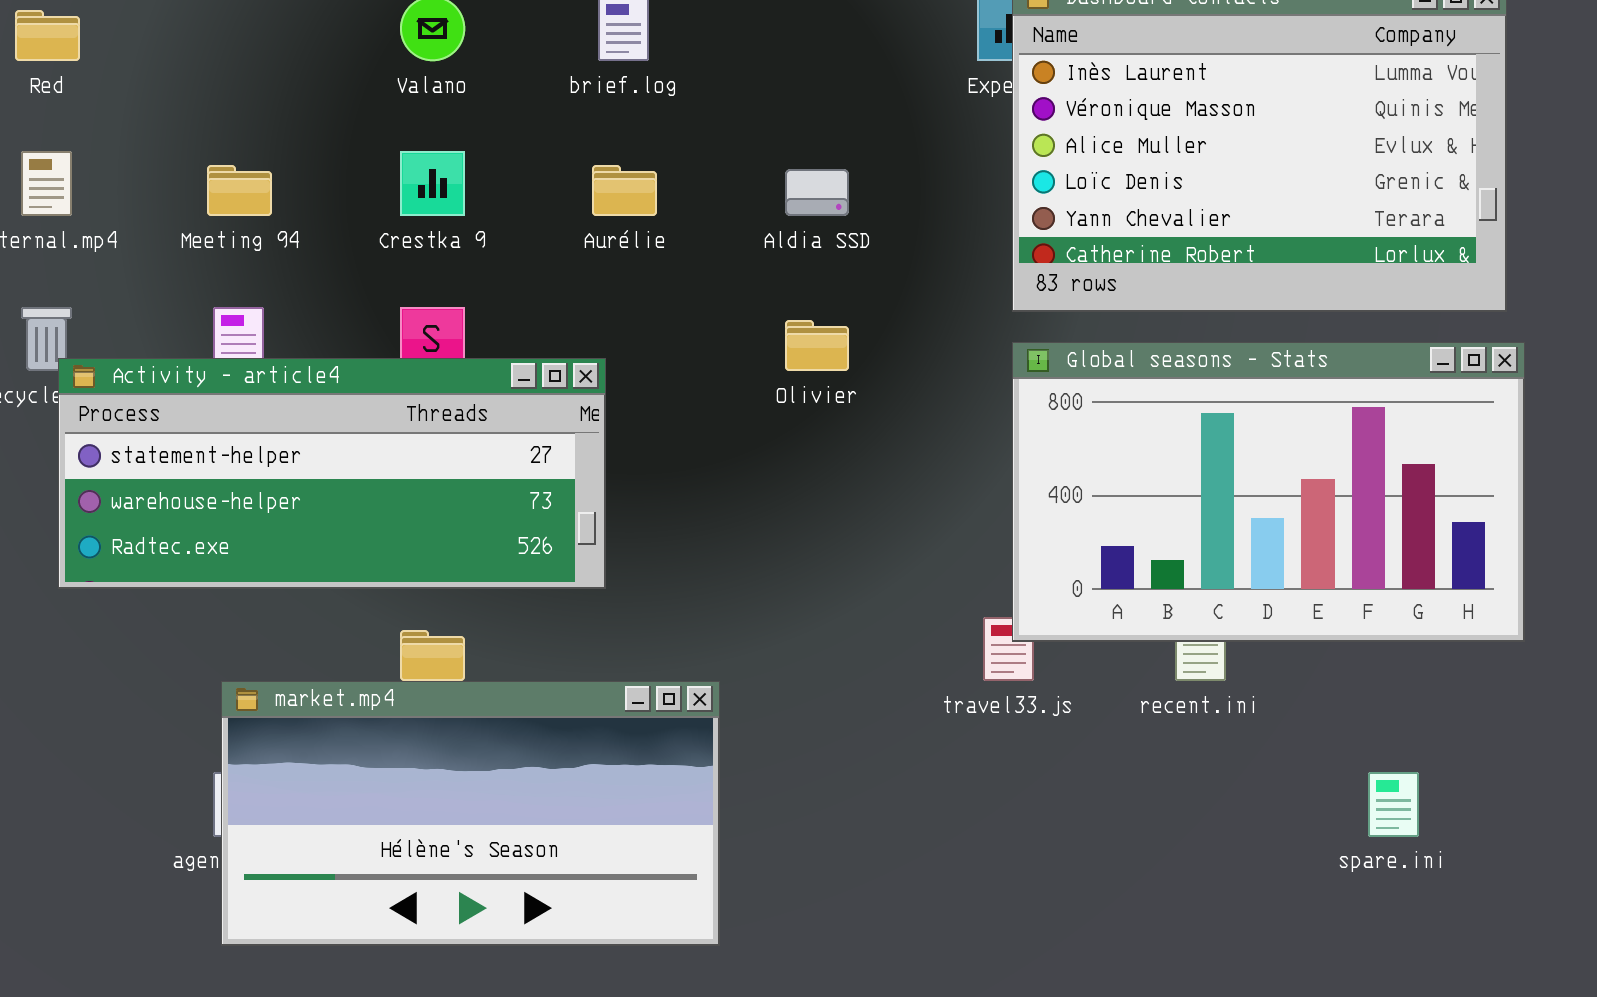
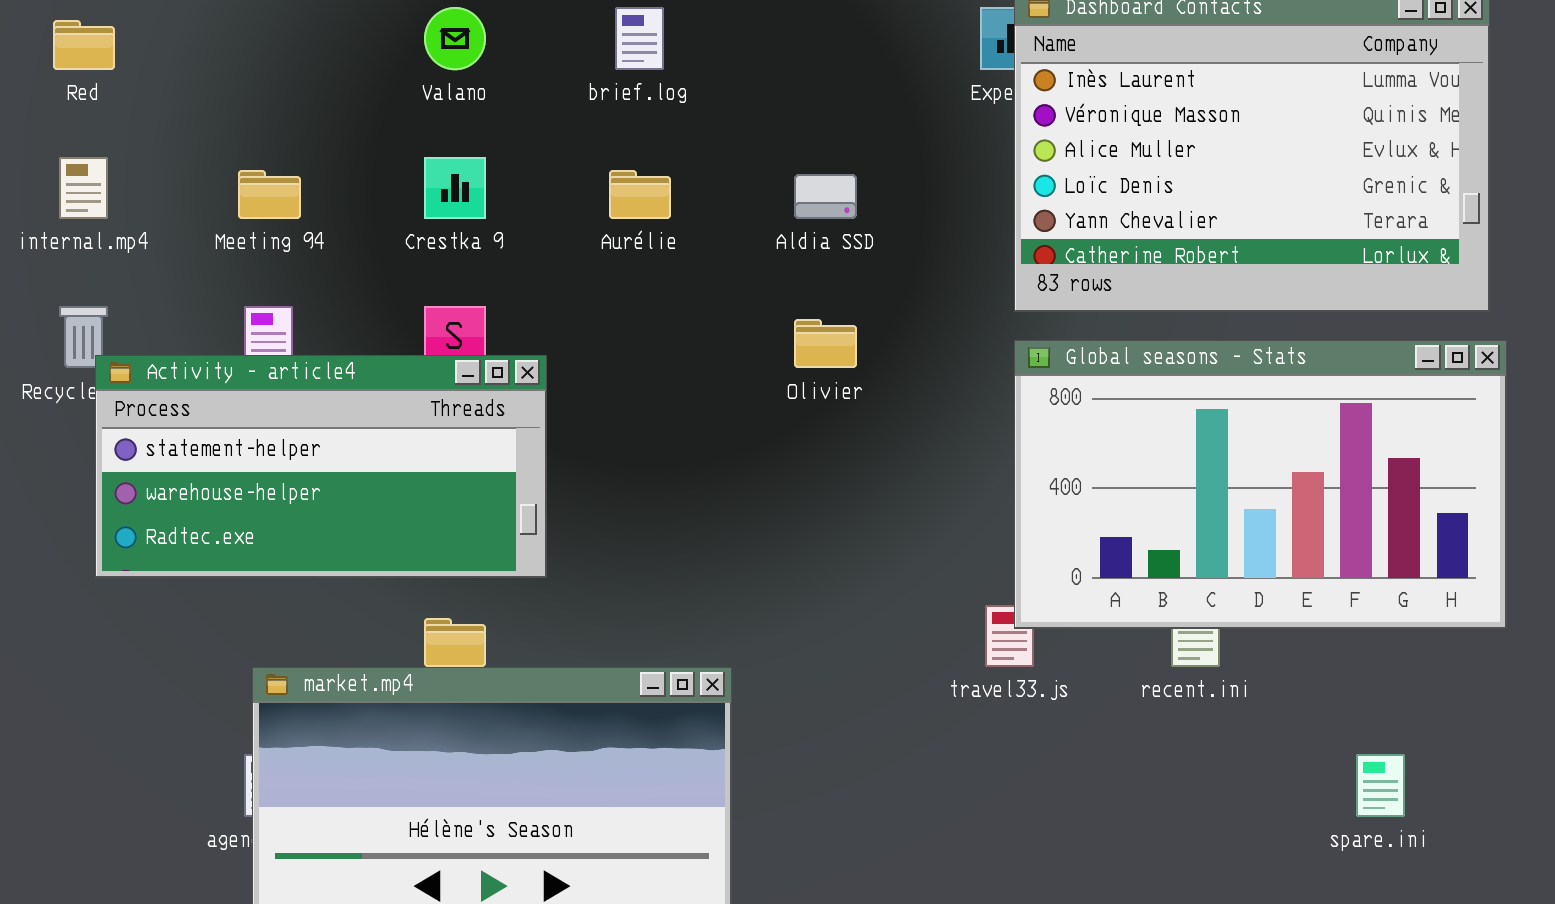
Activity - article4: [58,358,606,589] -> [95,355,547,578], resized

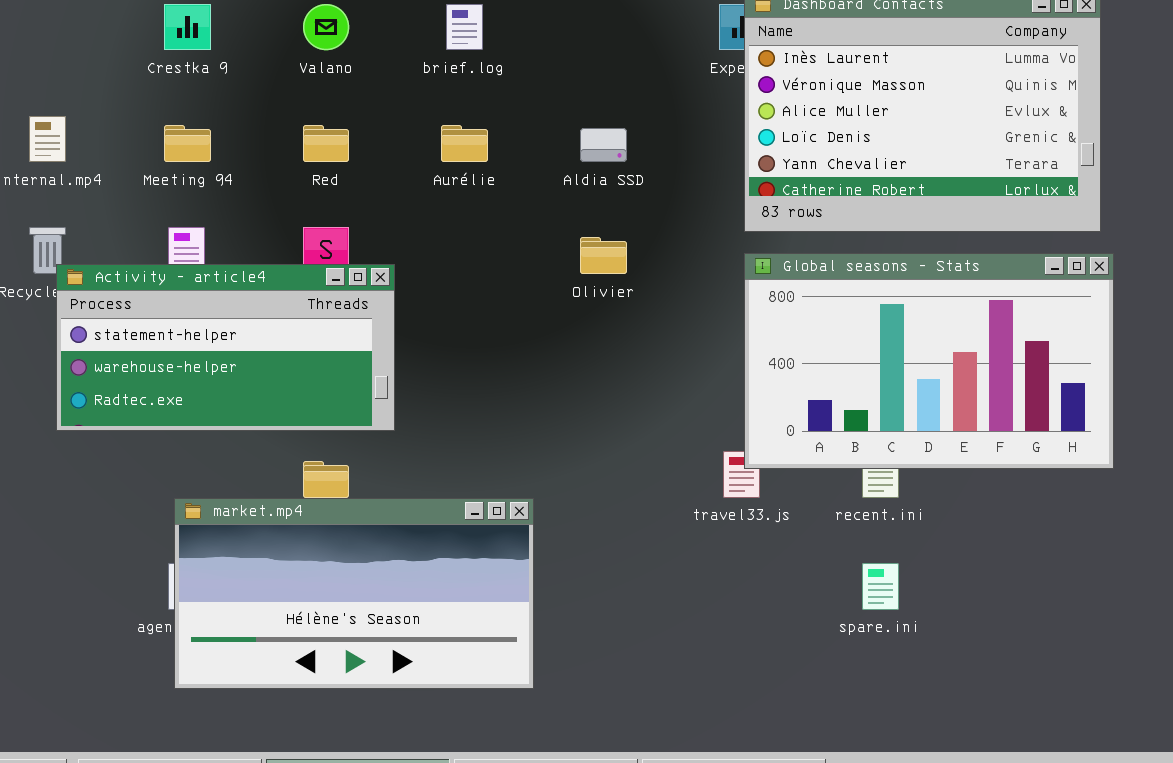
Red: [53,20,115,70] -> [303,125,349,162], moved
Crestka 9: [424,157,486,219] -> [164,4,211,50], moved
spare.ini: [1356,754,1405,817] -> [862,563,899,610], moved

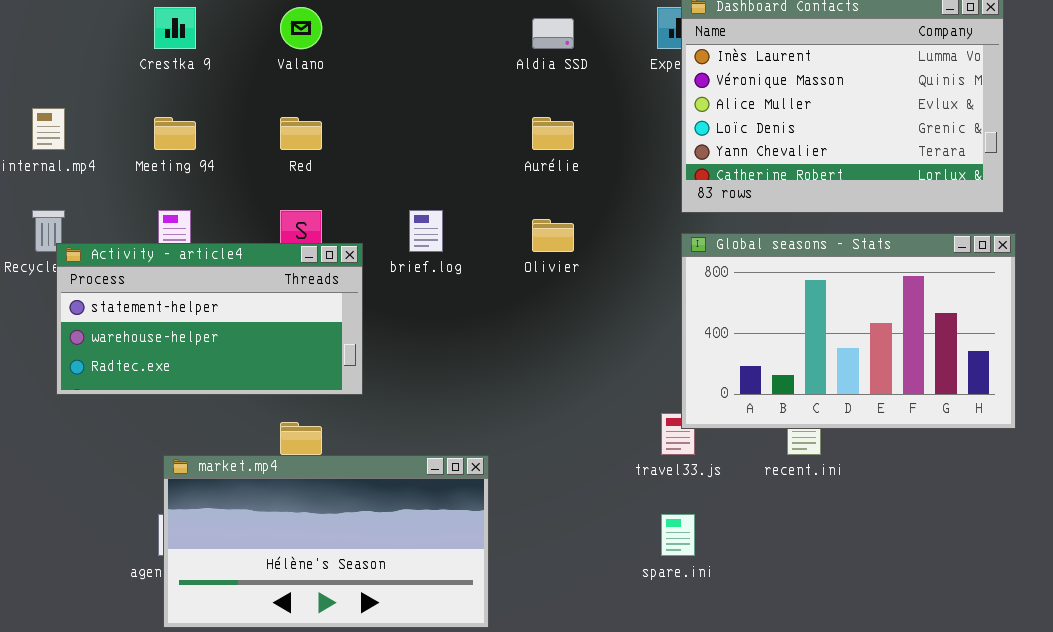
brief.log: [446,4,483,50] -> [409,210,443,252], moved
Aurélie: [441,125,488,162] -> [532,117,574,150], moved
Aldia SSD: [580,128,627,162] -> [532,18,574,49], moved
spare.ini: [862,563,899,610] -> [661,514,695,556], moved

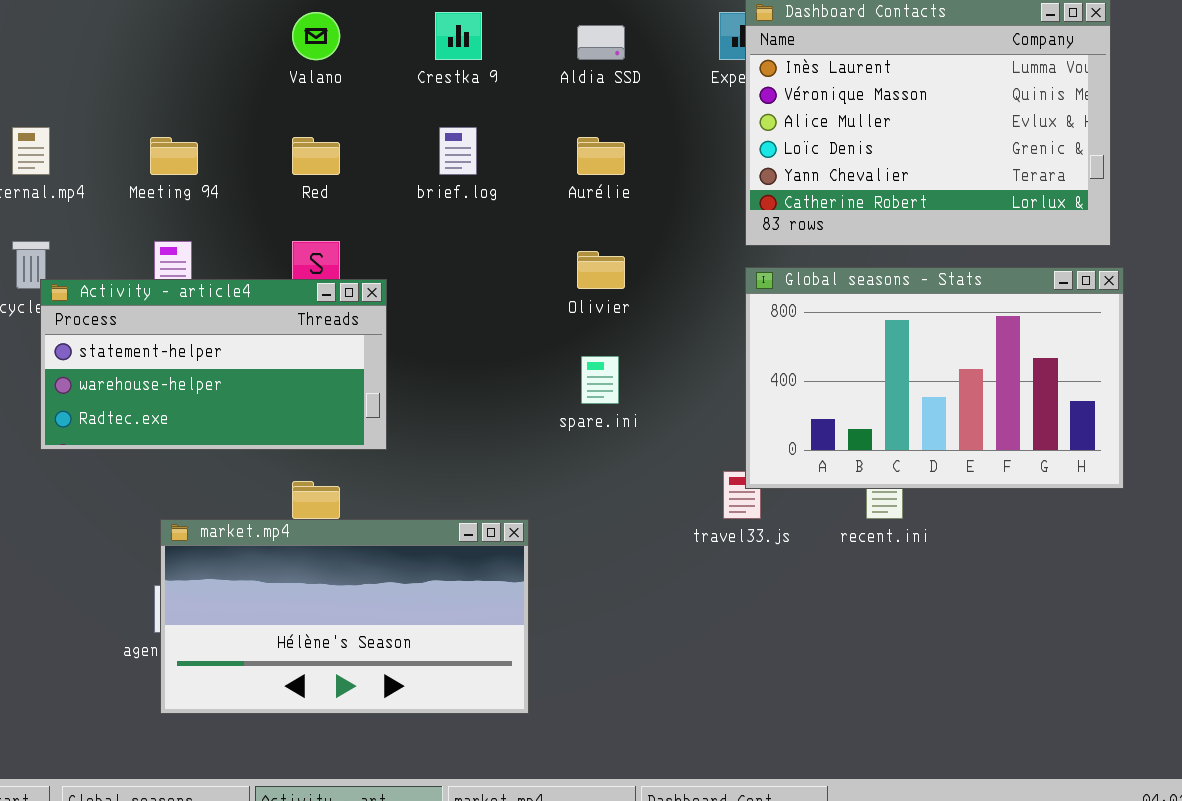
Crestka 9: [154,7,196,49] -> [435,12,482,60], moved
brief.log: [409,210,443,252] -> [439,127,477,175], moved
spare.ini: [661,514,695,556] -> [581,356,619,404], moved

